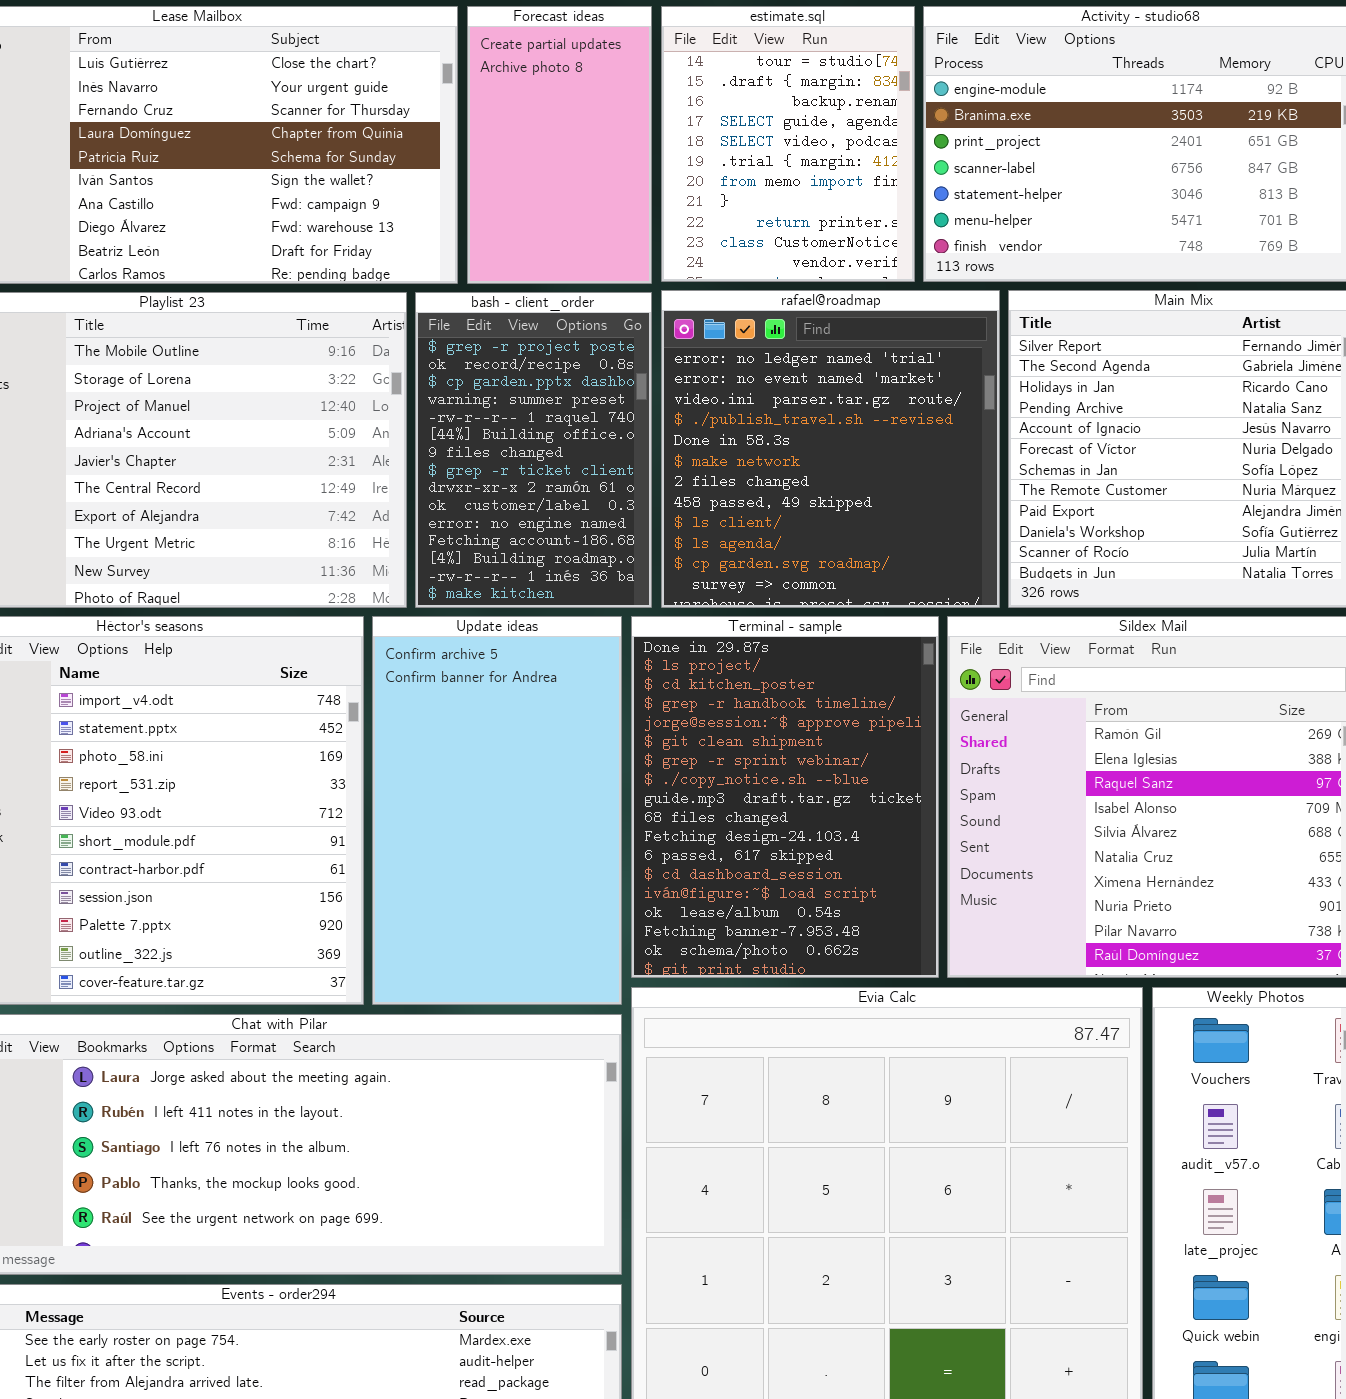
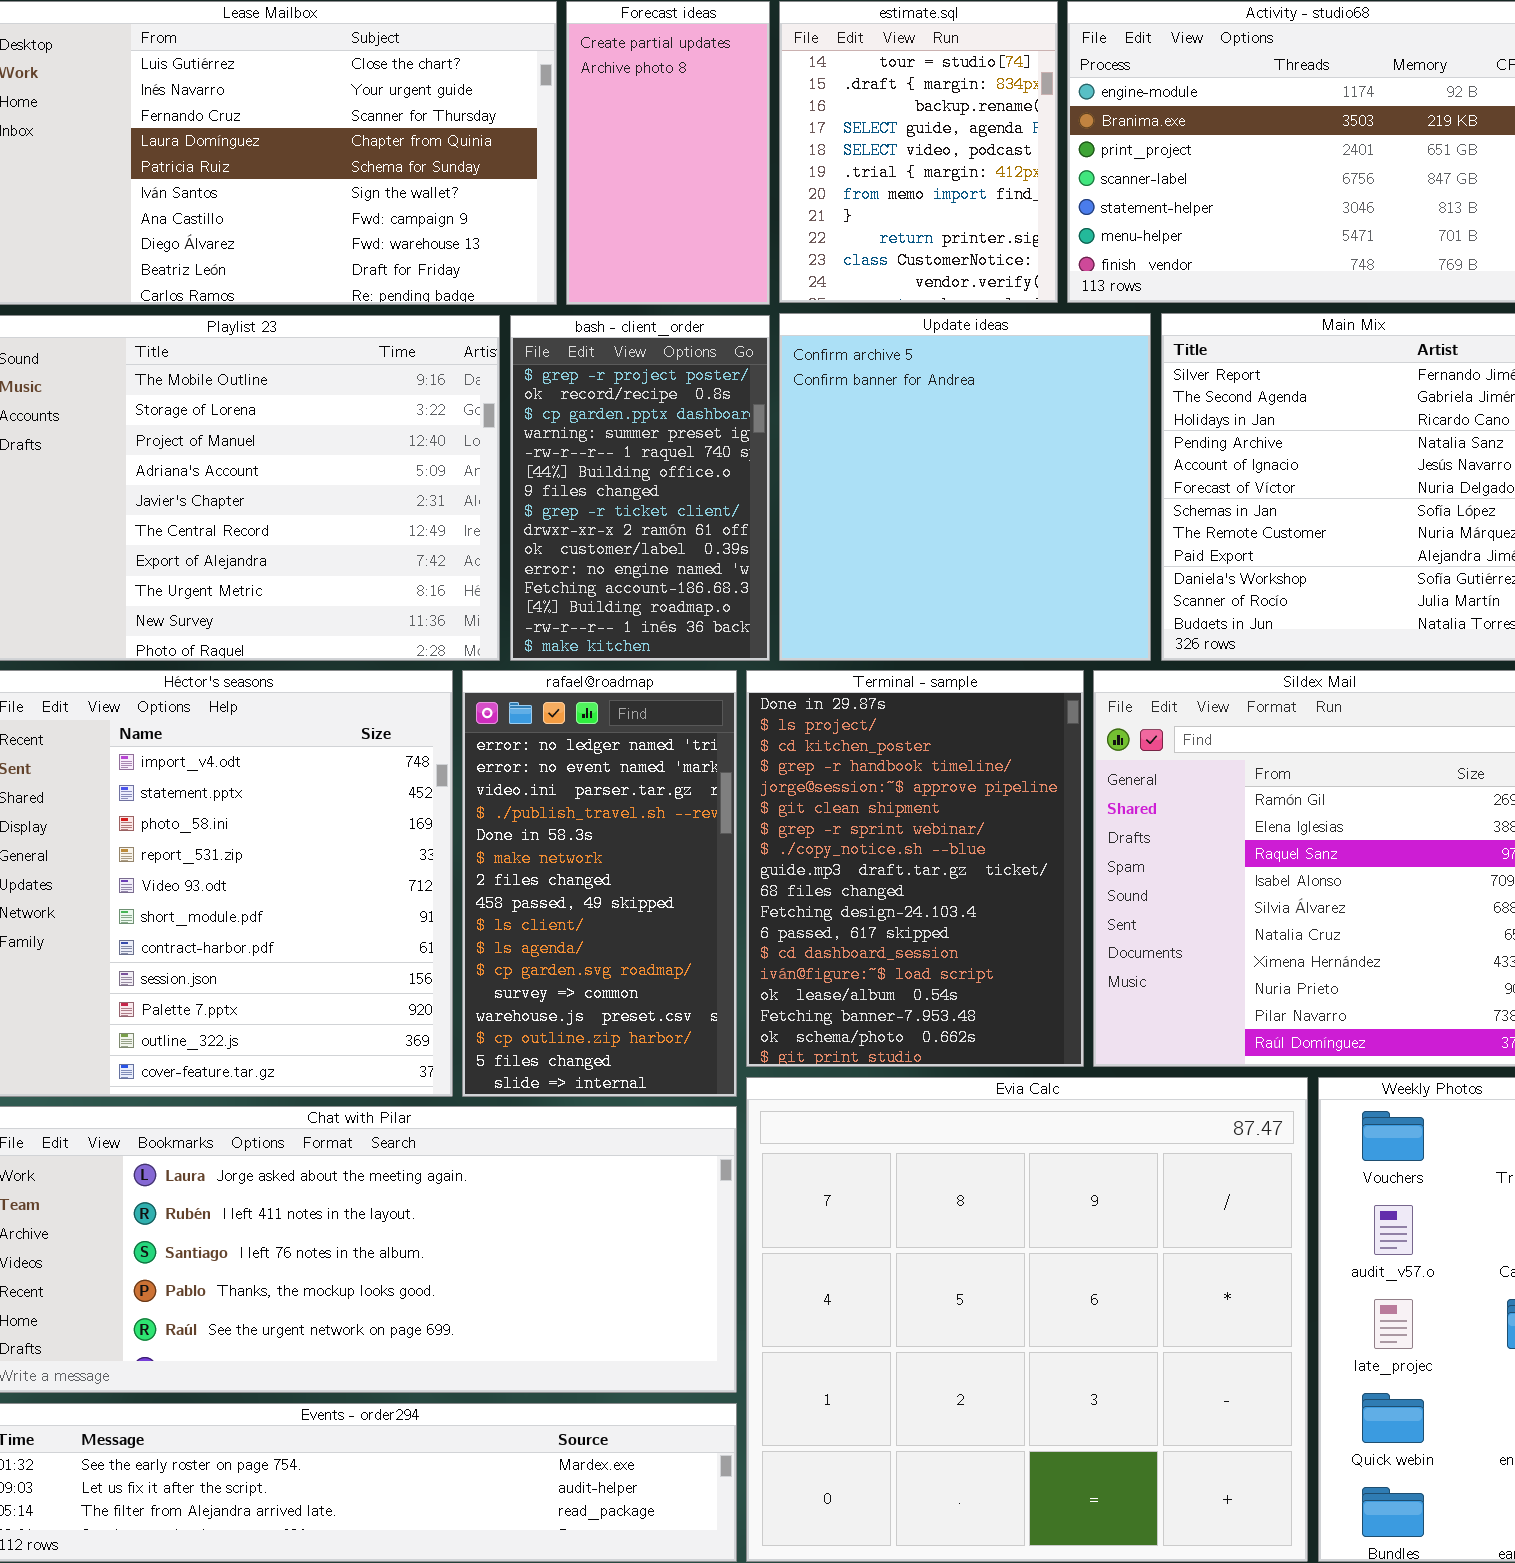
rafael@roadmap: [661,290,1000,608] -> [462,670,737,1097], moved, resized
Update ideas: [372,616,622,1005] -> [779,313,1151,661], moved, resized

